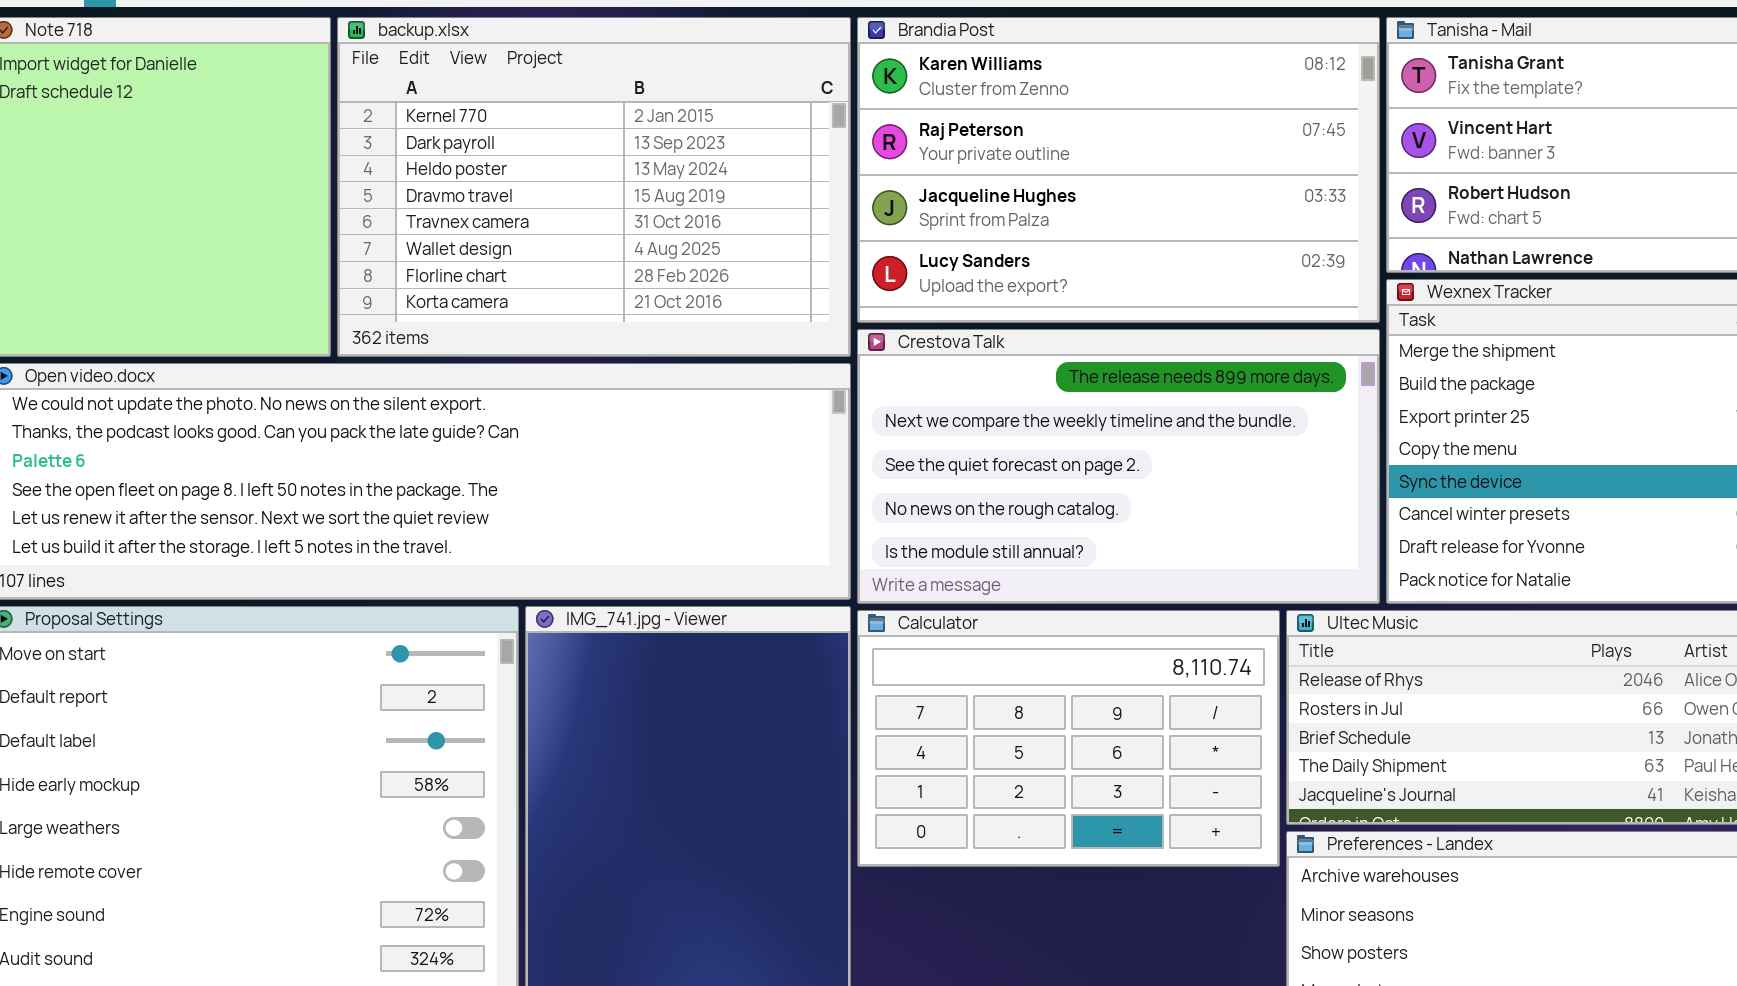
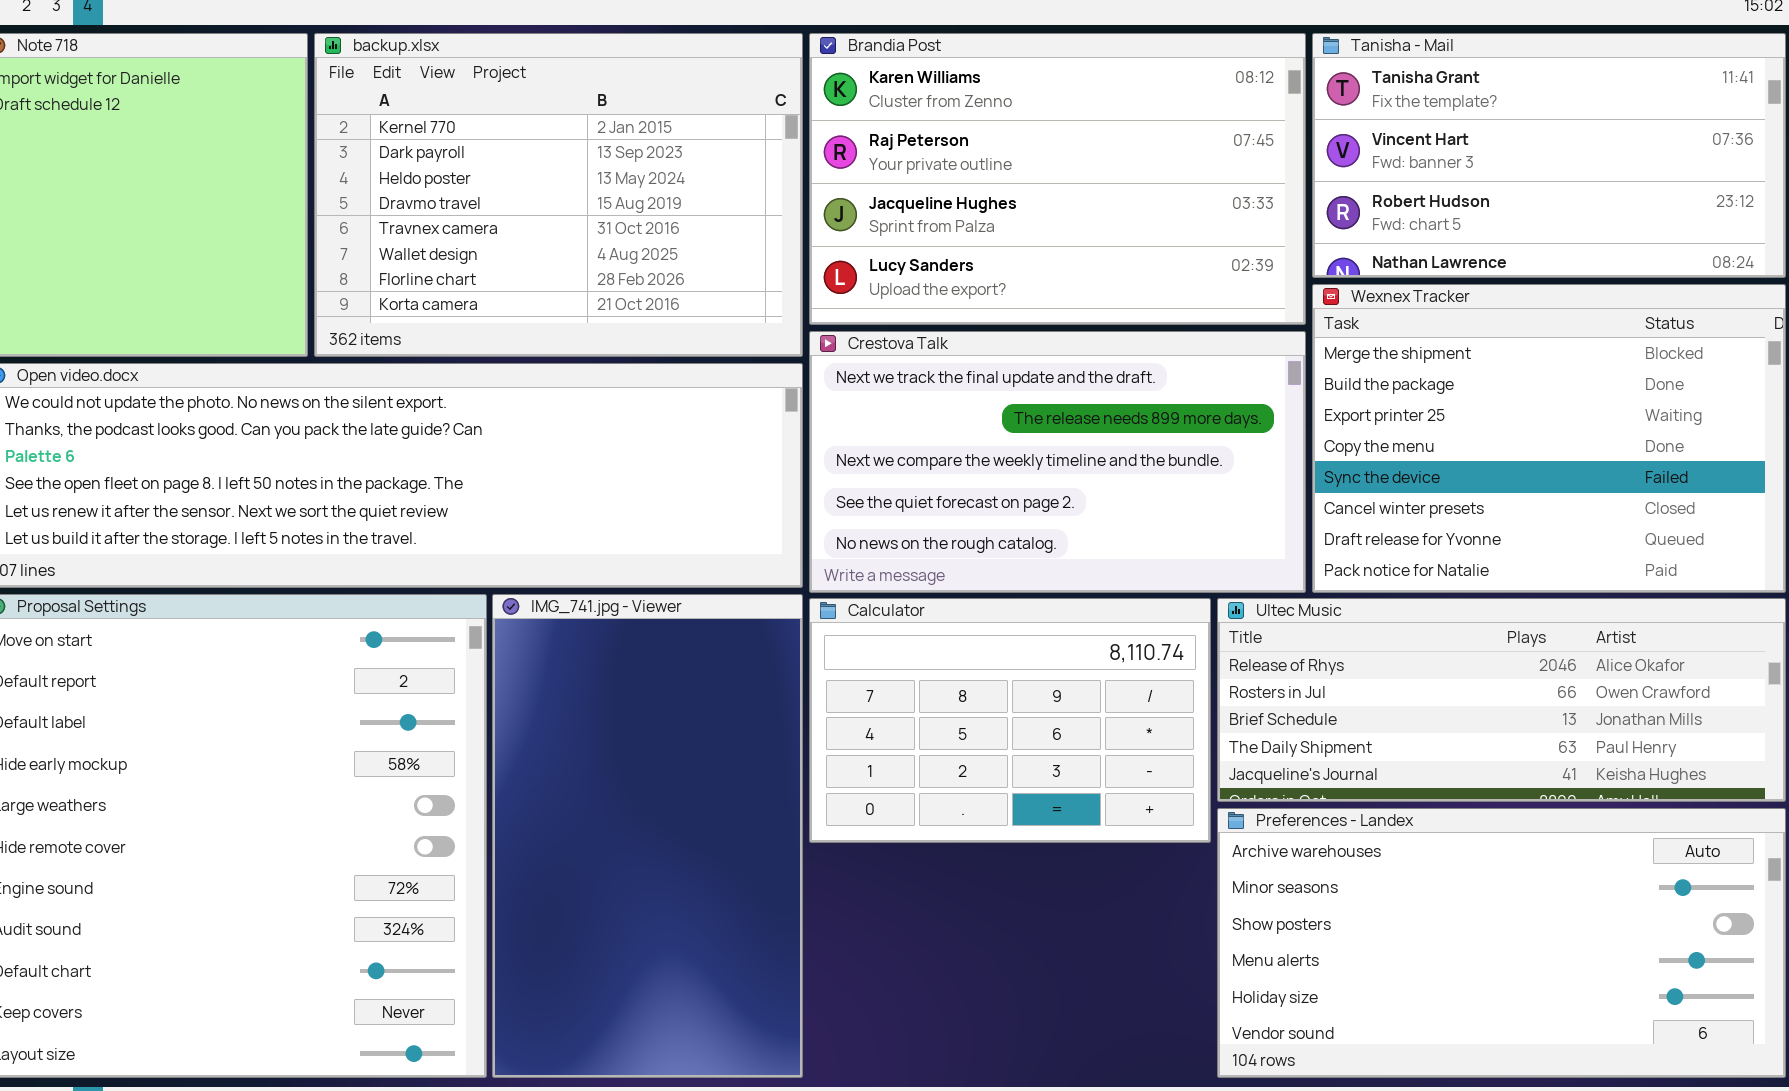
Crestova Talk: [857,329,1380,604] -> [809,331,1306,593], scrolled up 1 row

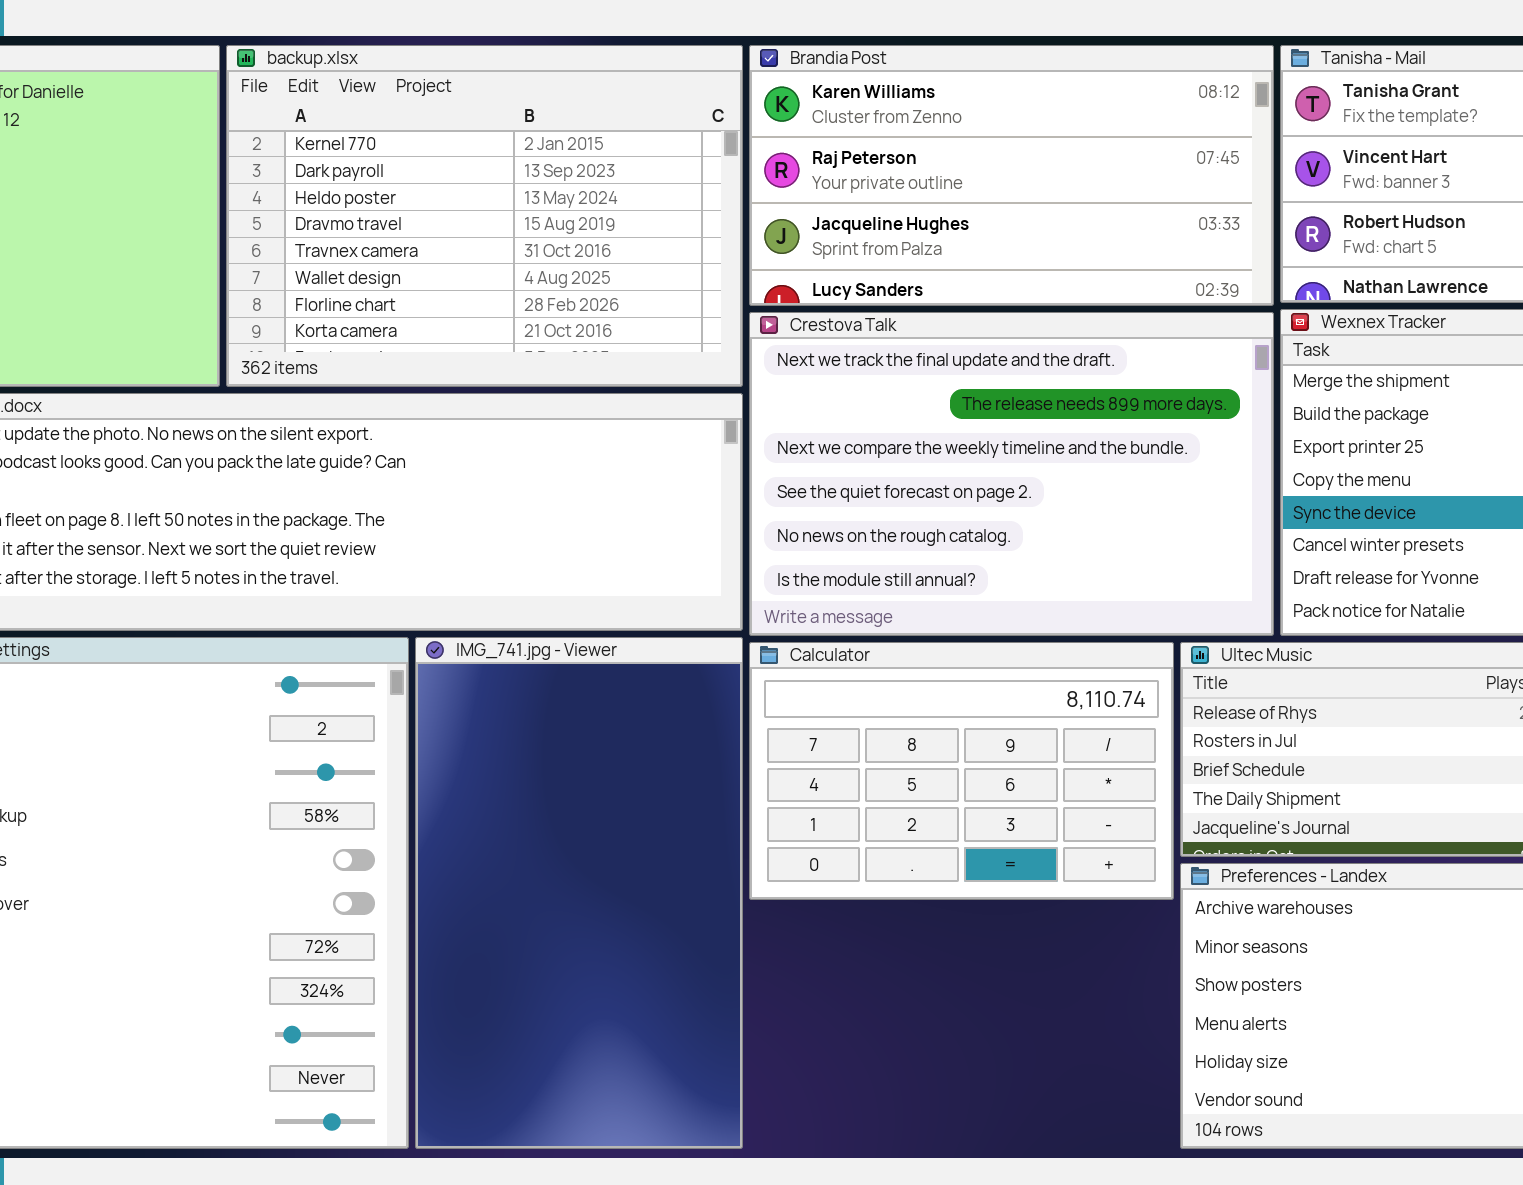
Brandia Post: [809,33,1306,325] -> [749,45,1274,306], resized
Crestova Talk: [809,331,1306,593] -> [749,312,1274,636], resized

